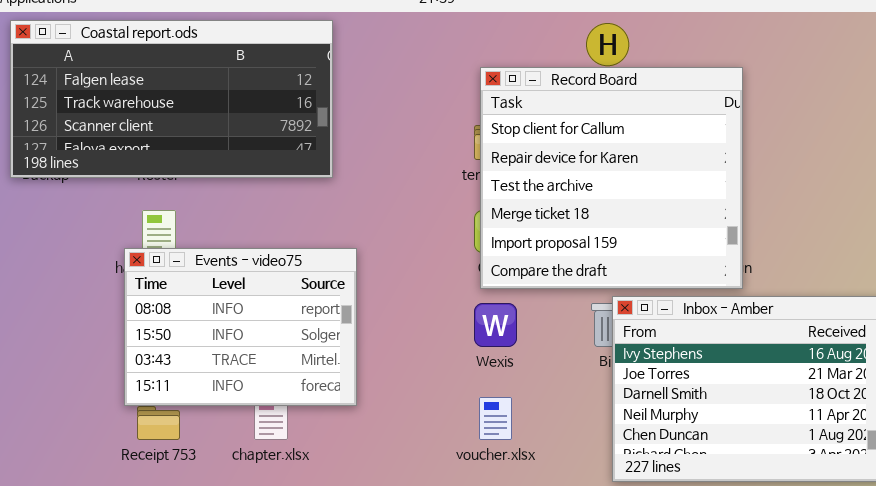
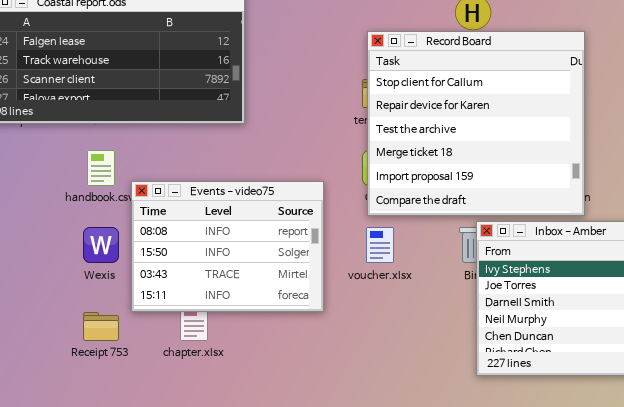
Events - video75: [124,248,357,406] -> [131,181,324,312], moved
Wexis: [474,303,517,347] -> [83,227,119,263], moved
voucher.xlsx: [479,397,512,440] -> [366,227,394,263], moved

